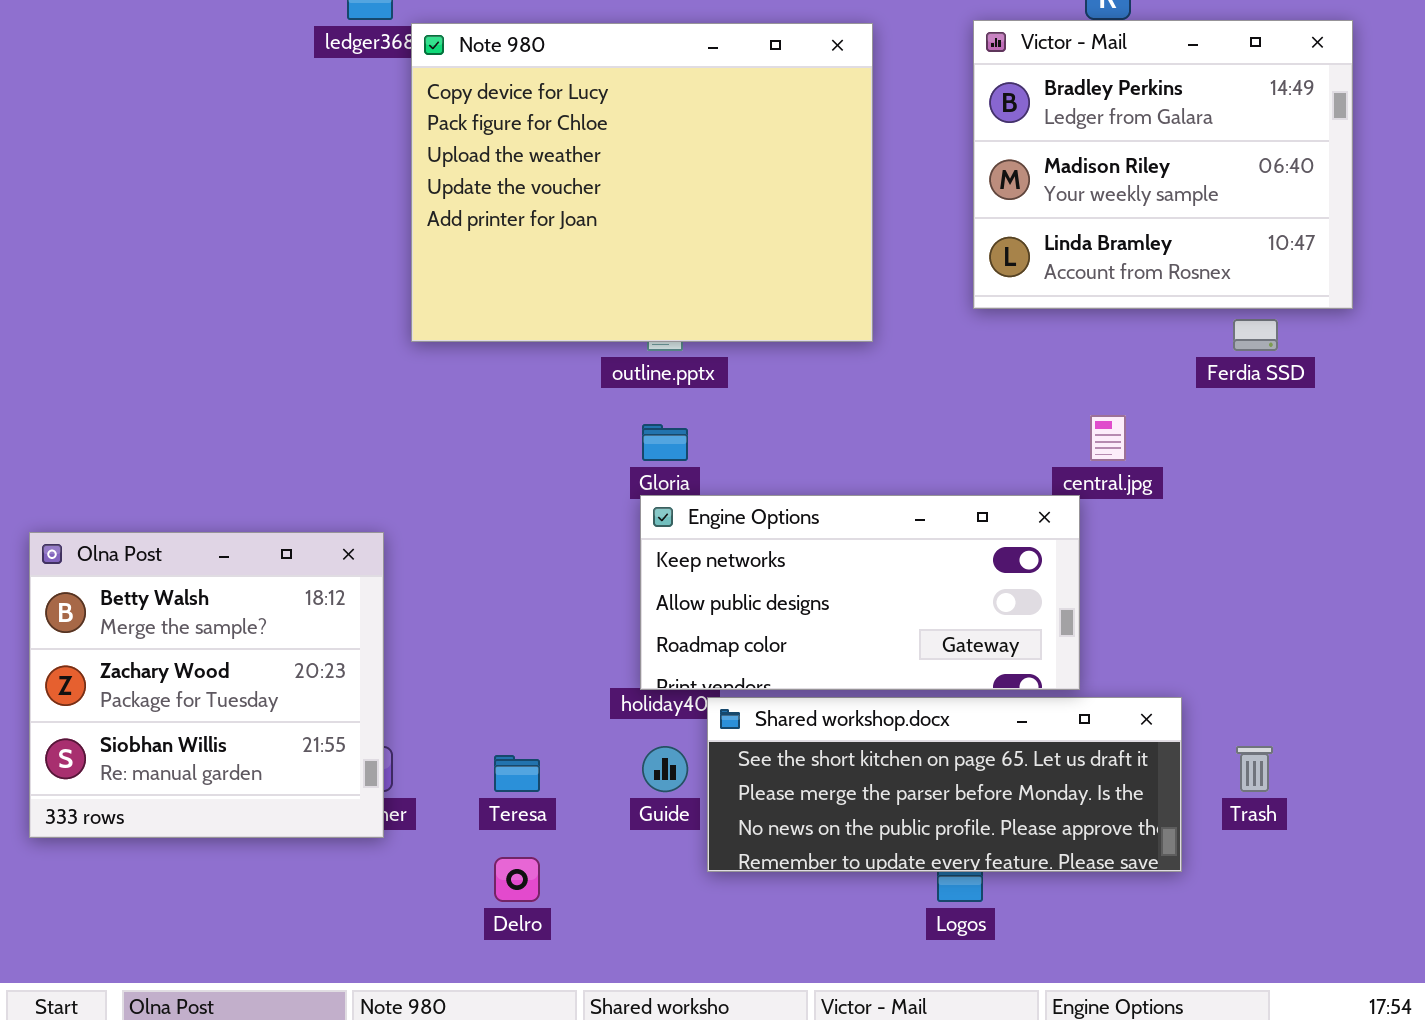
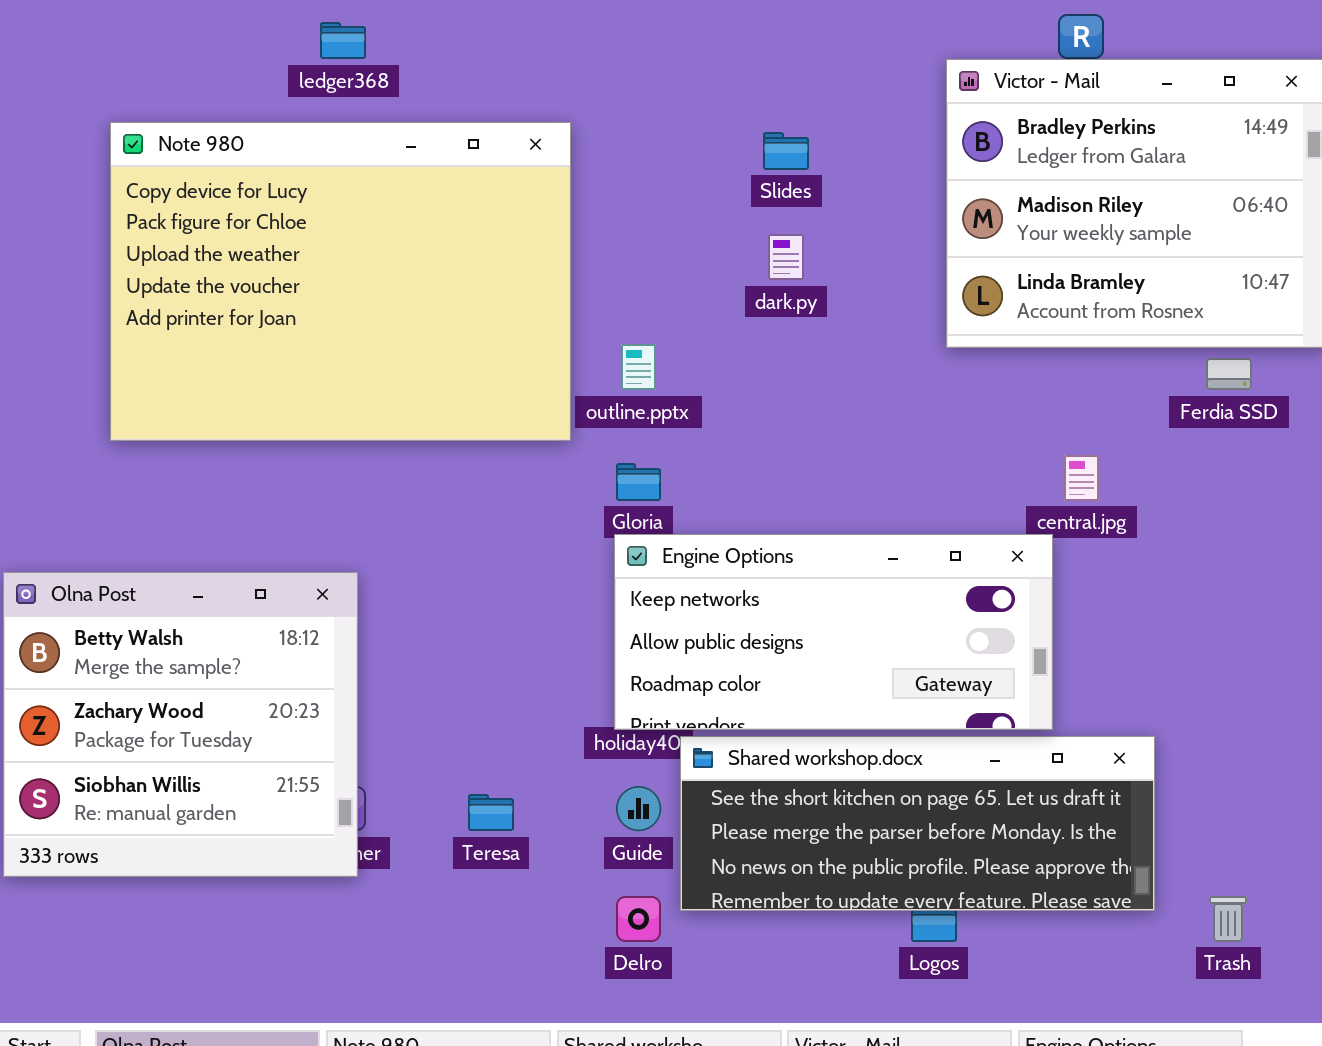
Note 980: [411,23,873,342] -> [110,122,571,441], moved
Trash: [1236,746,1273,792] -> [1209,896,1247,942], moved
Delro: [494,857,540,902] -> [616,896,661,942], moved

